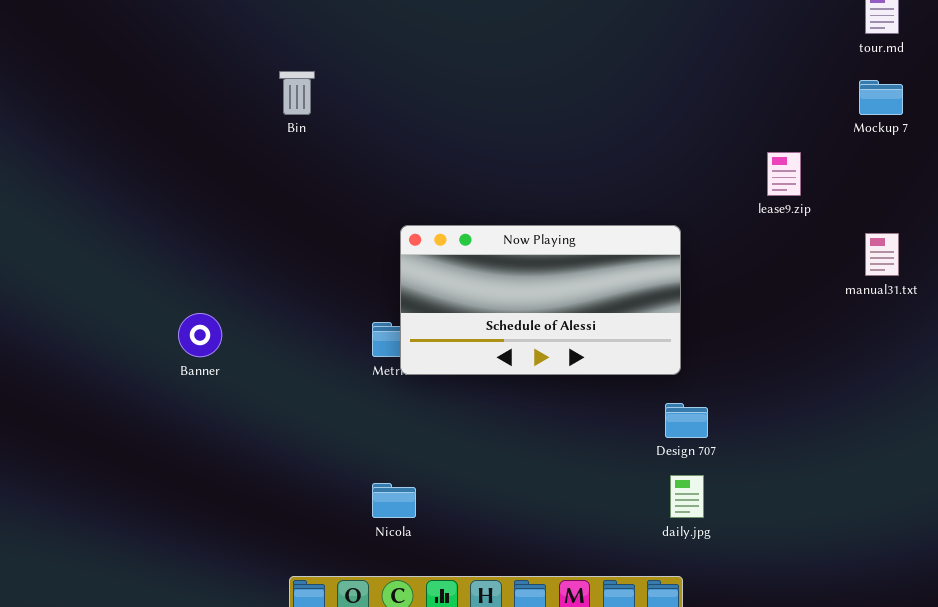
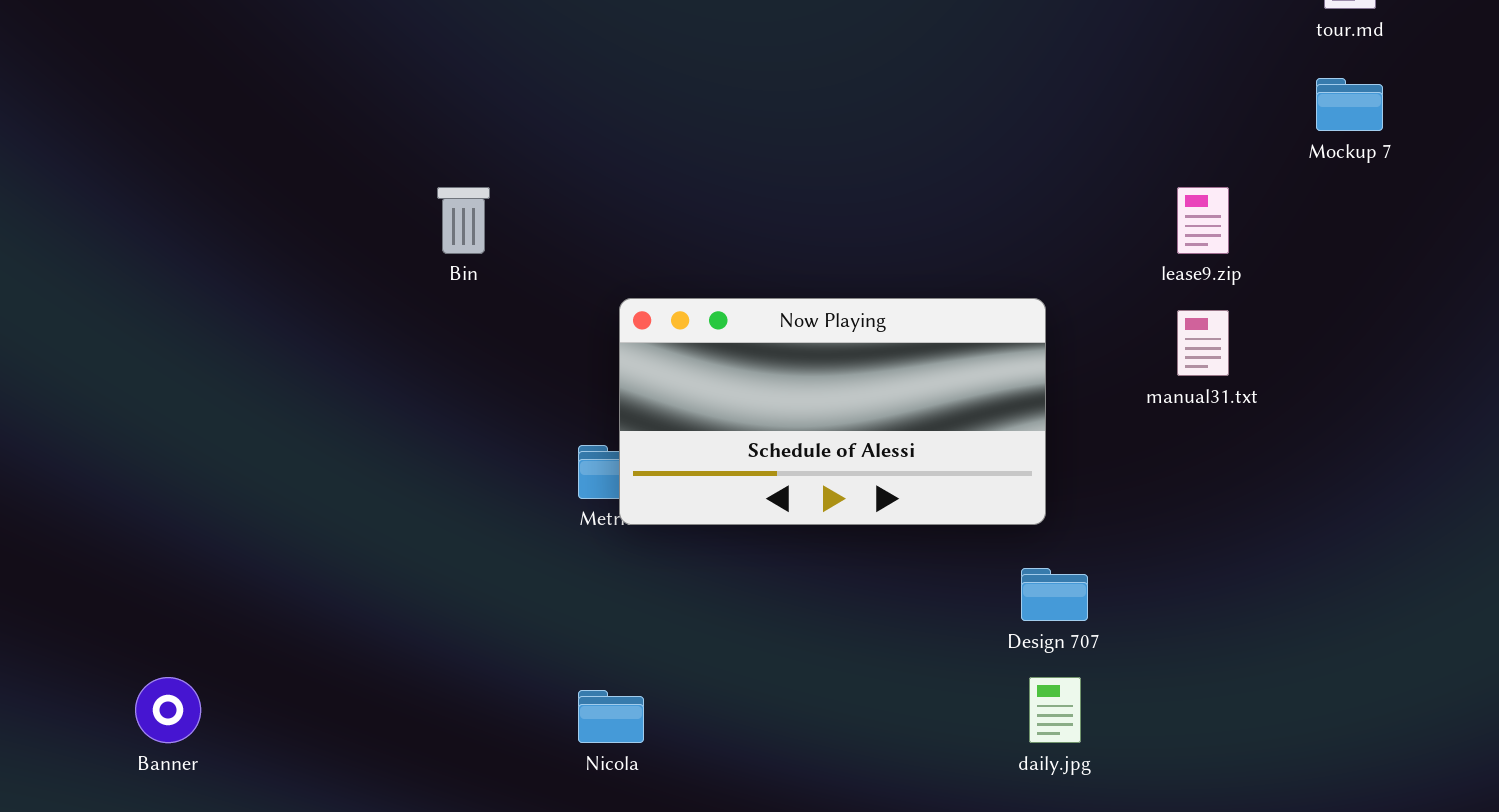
Bin: [279,71,315,115] -> [437,187,490,254], moved
manual31.txt: [865,233,899,276] -> [1177,310,1229,376], moved
Banner: [178,313,222,357] -> [135,677,201,743], moved

